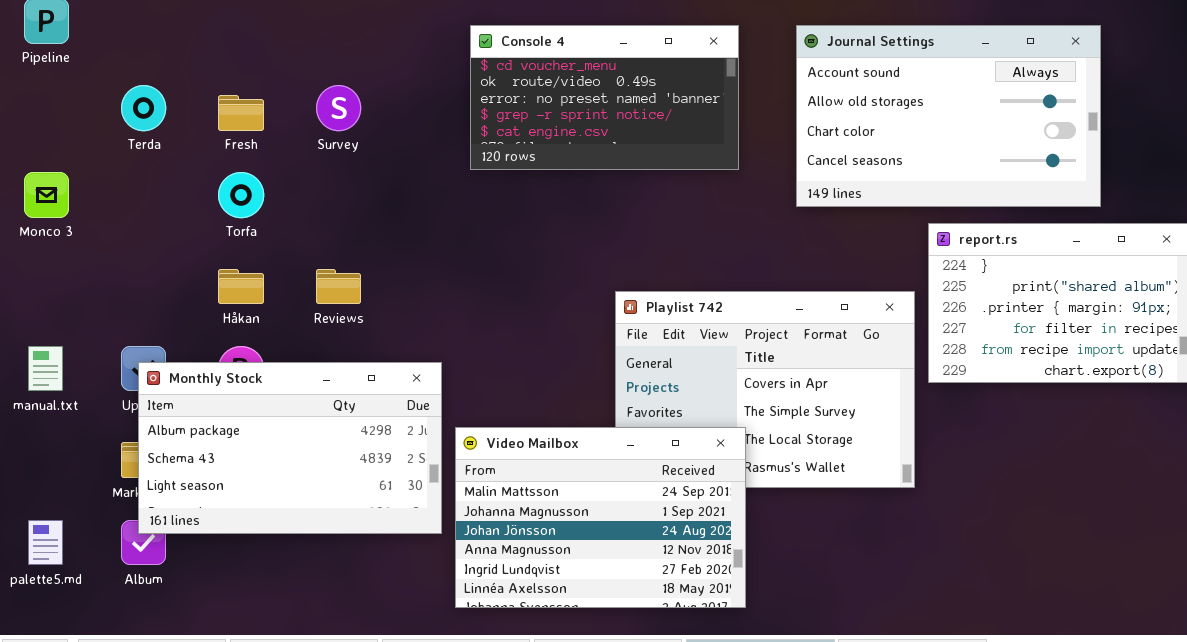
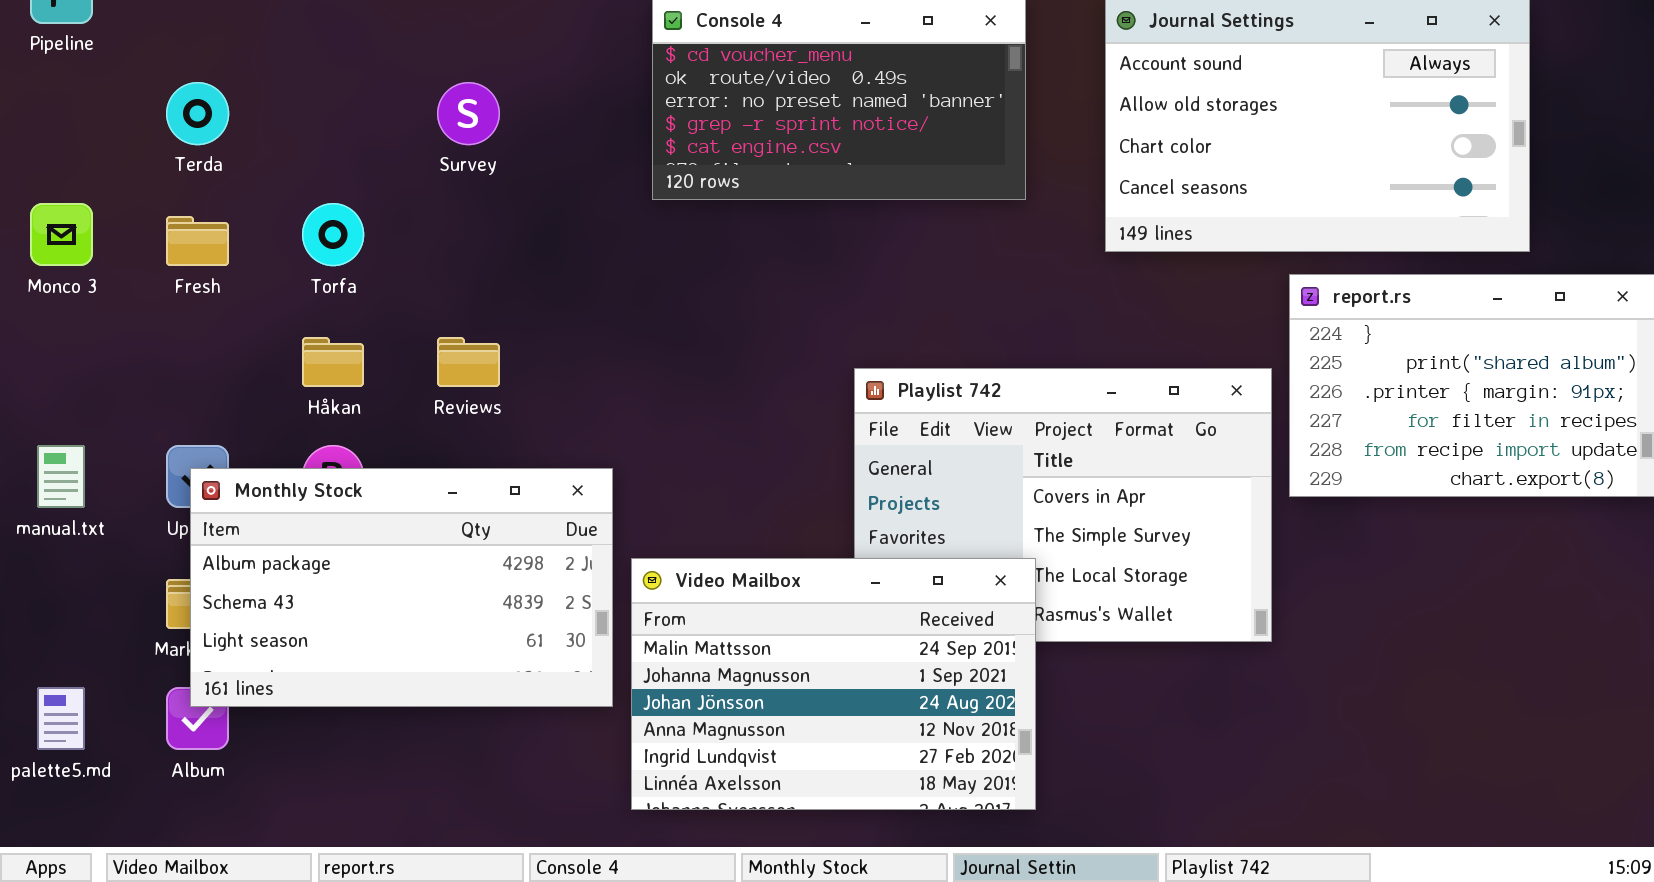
Fresh: [218,95,264,131] -> [166,216,229,266], moved

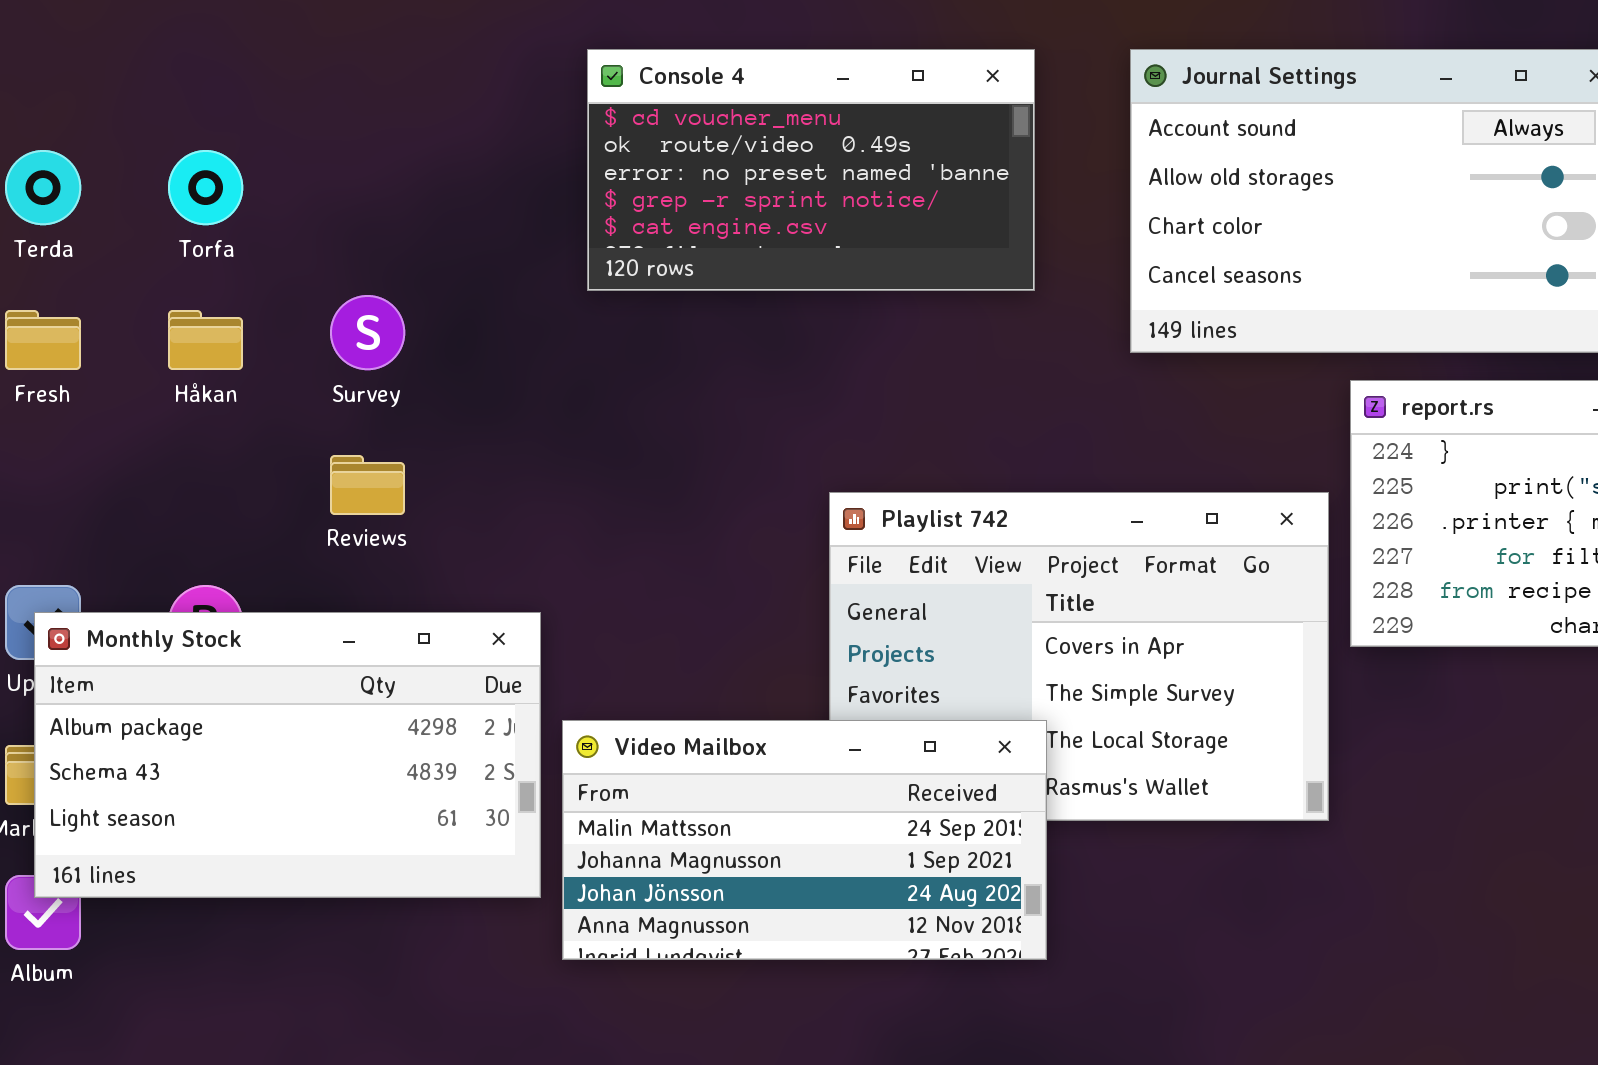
Survey: [437,82,500,145] -> [330,295,405,370], moved
Torfa: [302,203,364,266] -> [168,150,243,225], moved
Håkan: [302,337,364,387] -> [168,310,243,370], moved
Video Mailbox: [631,558,1036,810] -> [562,720,1047,960], resized

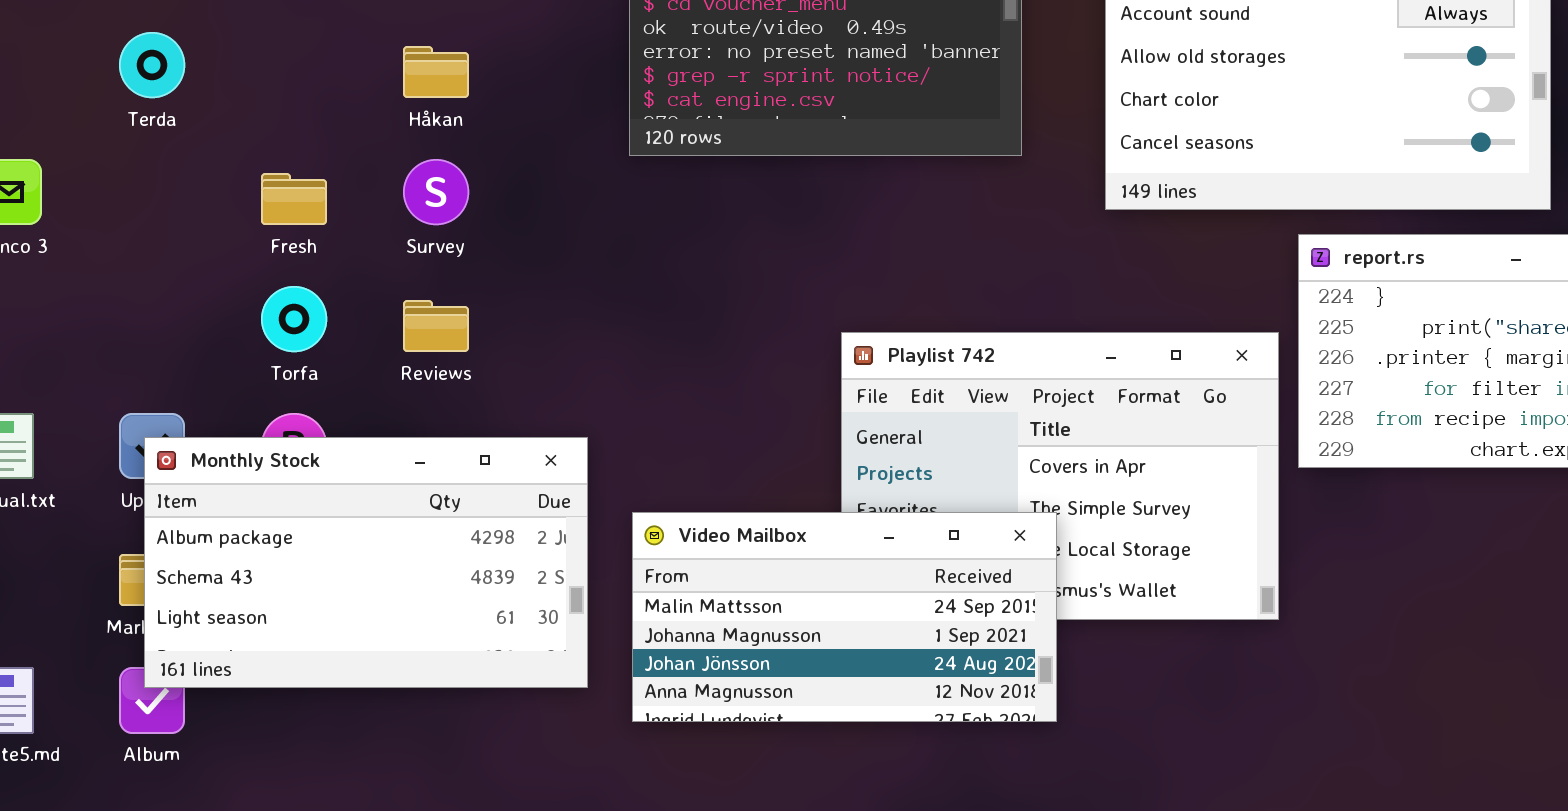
Torfa: [168,150,243,225] -> [261,286,327,352], moved
Fresh: [5,310,81,370] -> [261,173,327,225], moved
Håkan: [168,310,243,370] -> [403,46,469,98], moved
Video Mailbox: [562,720,1047,960] -> [632,512,1057,722], moved

